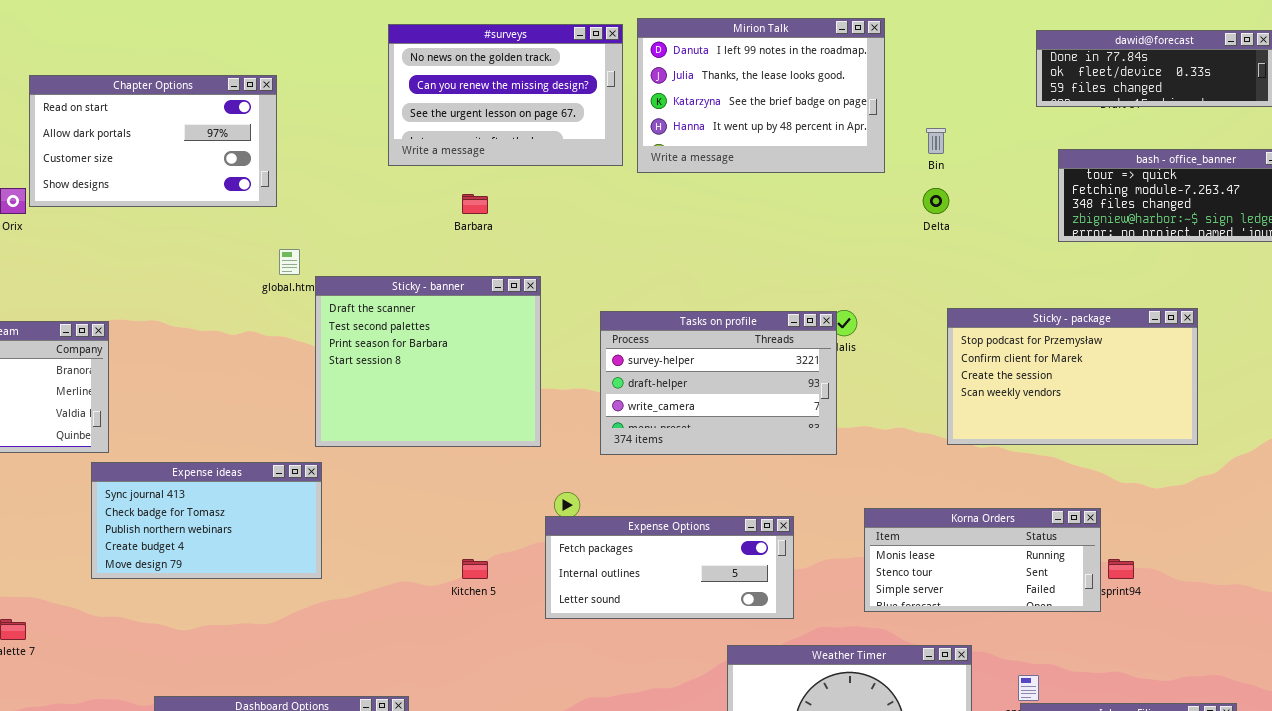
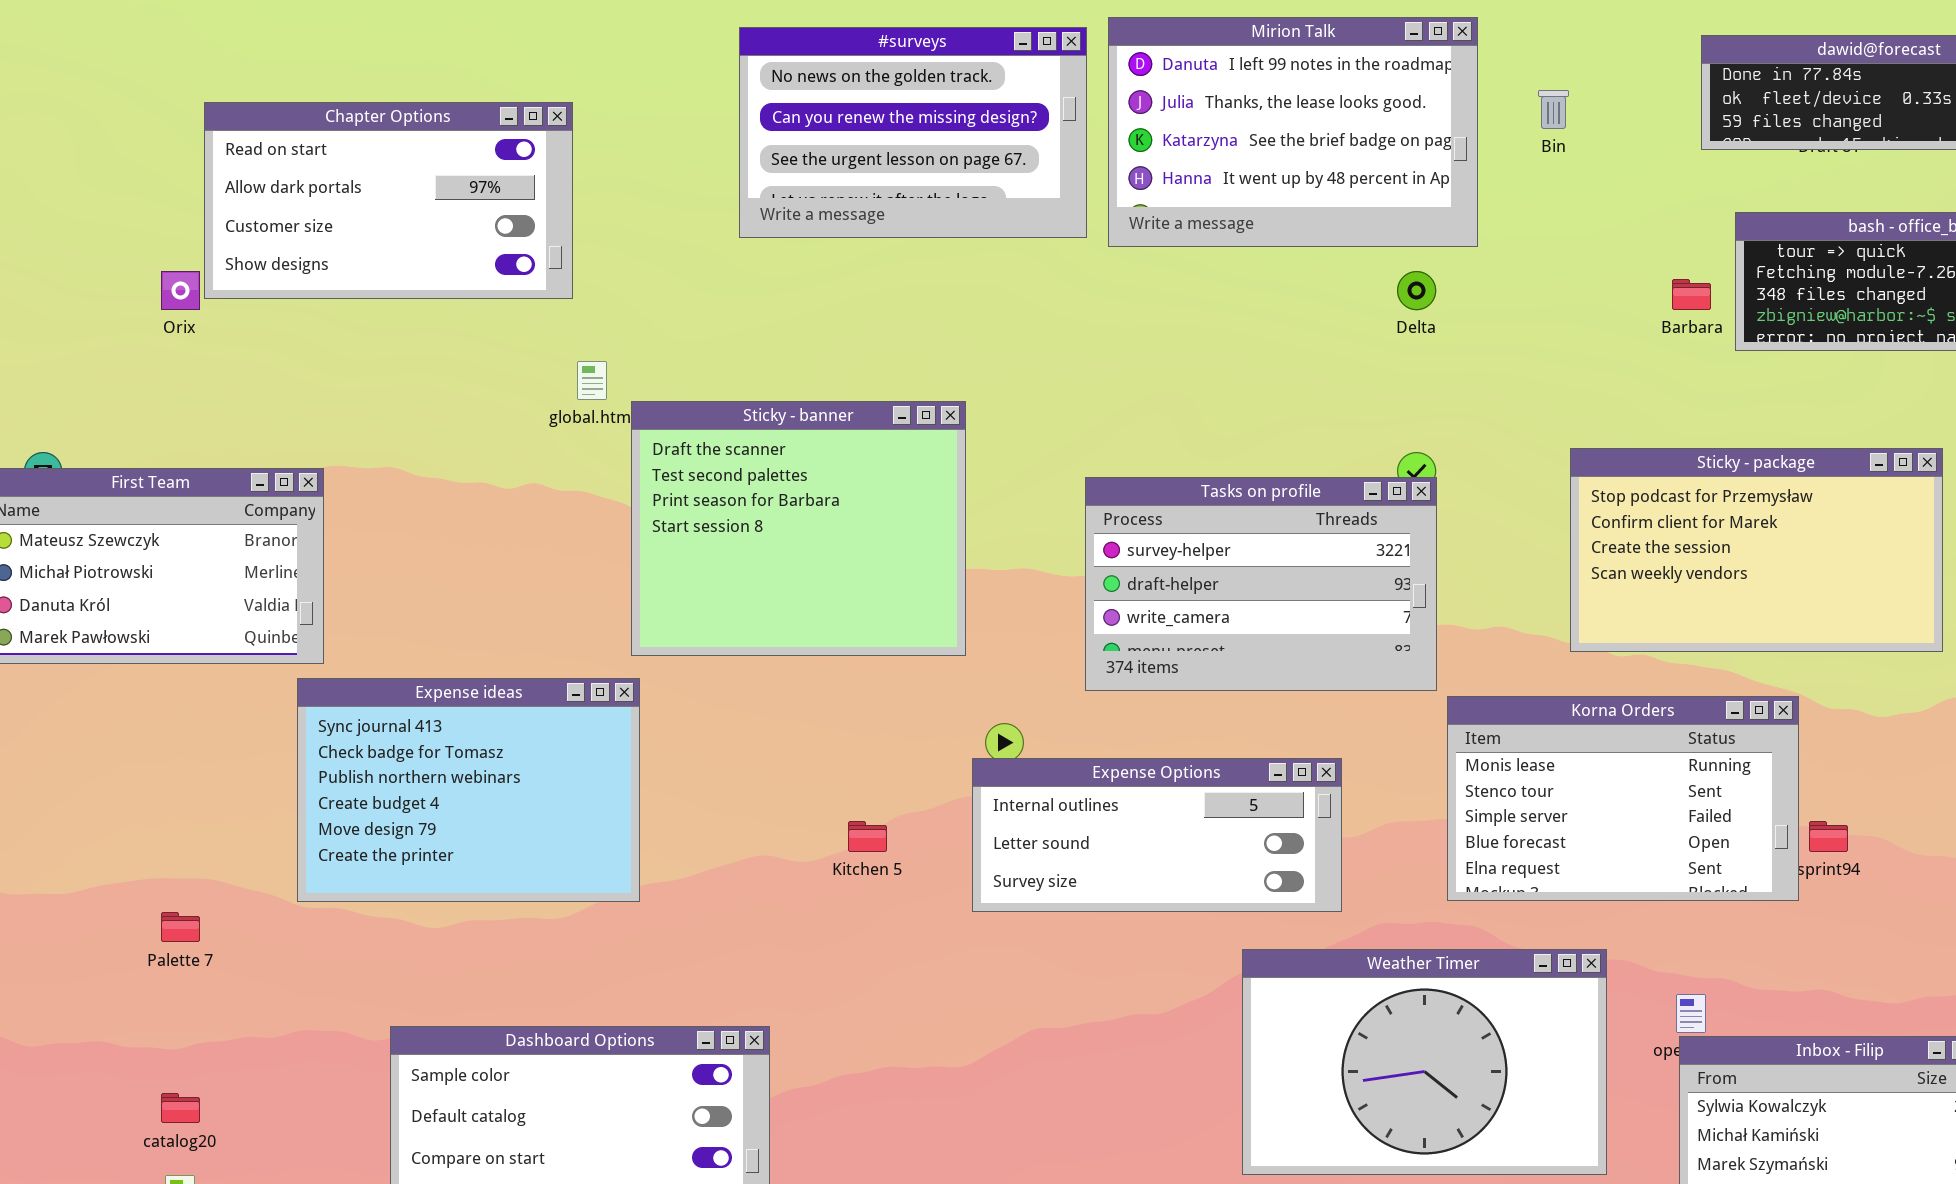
Bin: [926,128,946,154] -> [1538,90,1569,129], moved
Delta: [923,188,949,214] -> [1397,271,1436,310], moved
Barbara: [462,194,488,214] -> [1672,279,1711,310], moved
Tasks on profile: [600,311,837,455] -> [1085,477,1437,691], moved
Expense ideas: [91,462,322,579] -> [297,678,640,902], resized
Korna Orders: [864,508,1101,612] -> [1447,696,1799,901], resized
Expense Options: [545,516,794,619] -> [972,758,1342,912], scrolled down 1 row

